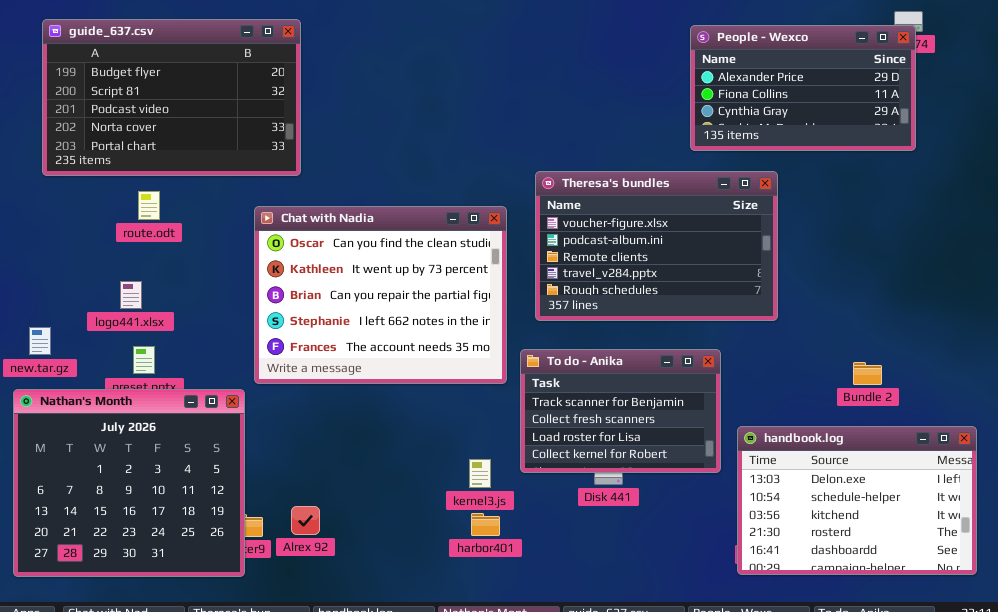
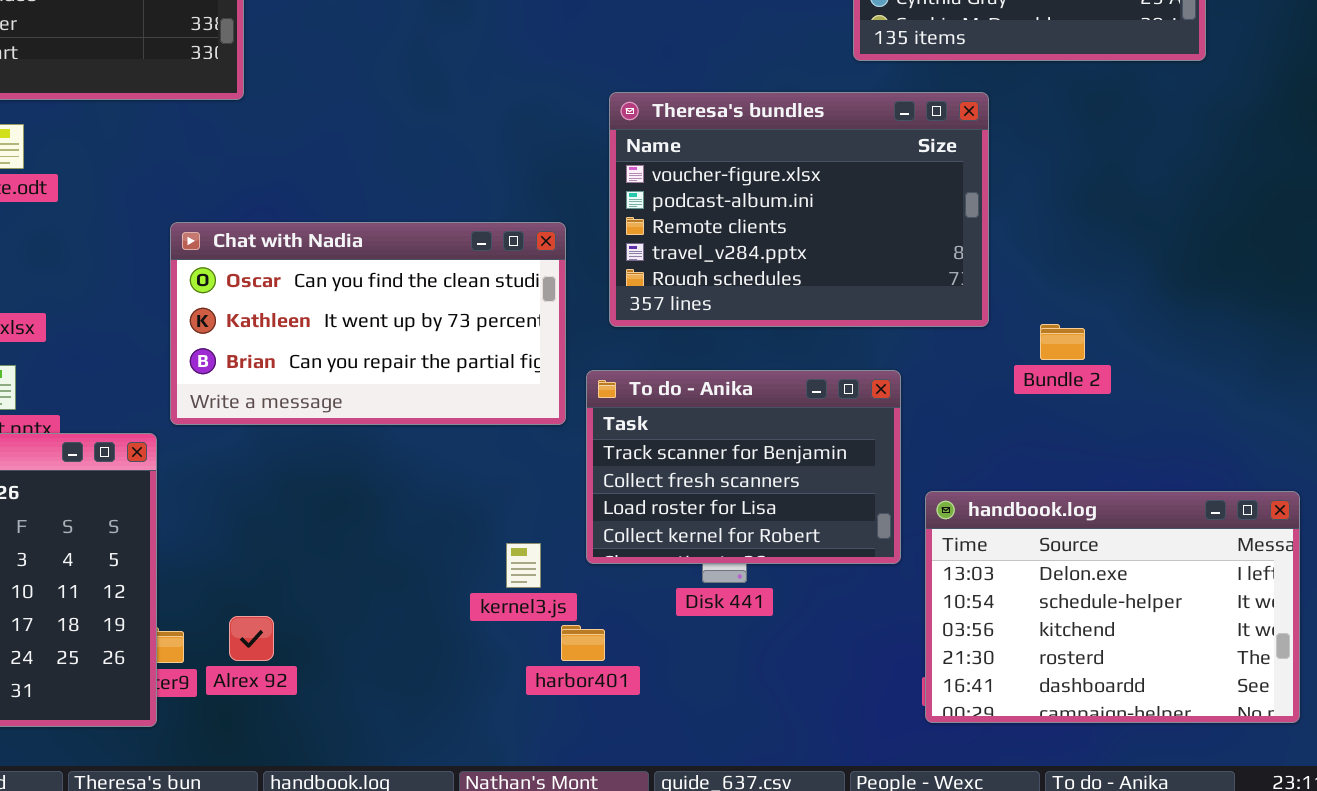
Chat with Nadia: [254,206,507,384] -> [170,222,566,425], resized
Bundle 2: [853,362,882,385] -> [1040,324,1085,360], moved
harbor401: [471,513,500,536] -> [561,625,605,661], moved

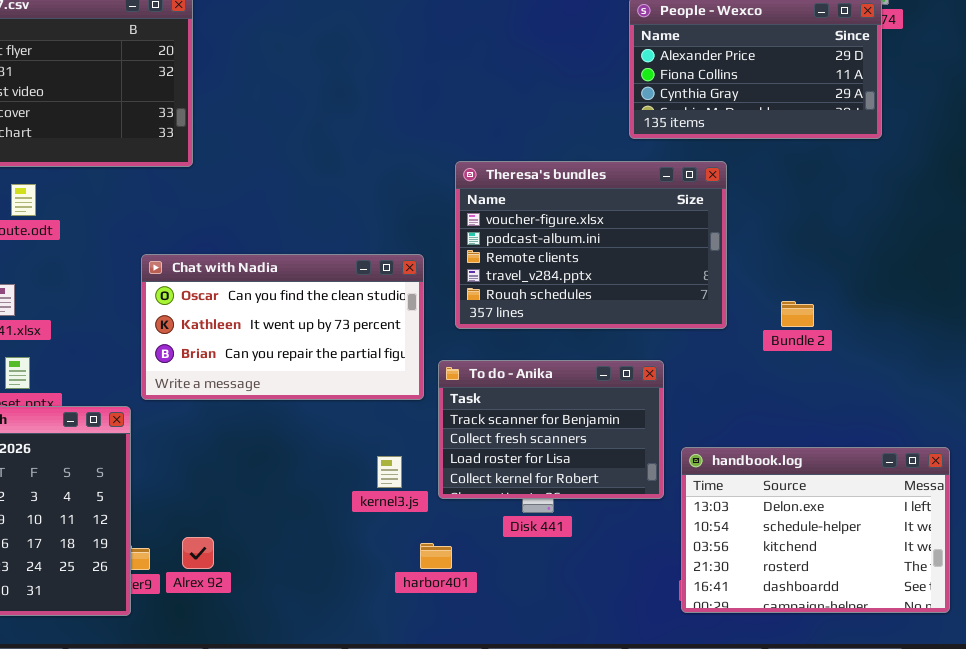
Bundle 2: [1040,324,1085,360] -> [781,301,814,327], moved
kernel3.js: [506,543,541,588] -> [377,456,402,488], moved

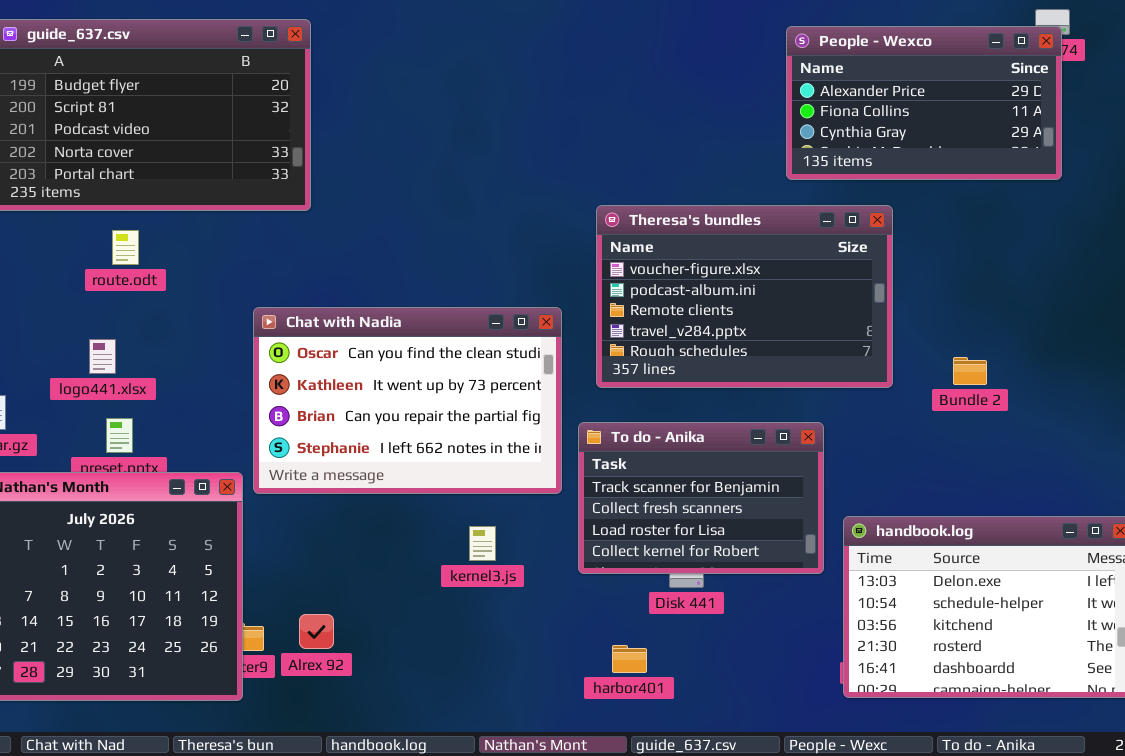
Chat with Nadia: [141,254,424,400] -> [253,307,562,494], resized
kernel3.js: [377,456,402,488] -> [469,526,496,561], moved
harbor401: [420,543,452,569] -> [612,645,647,673], moved

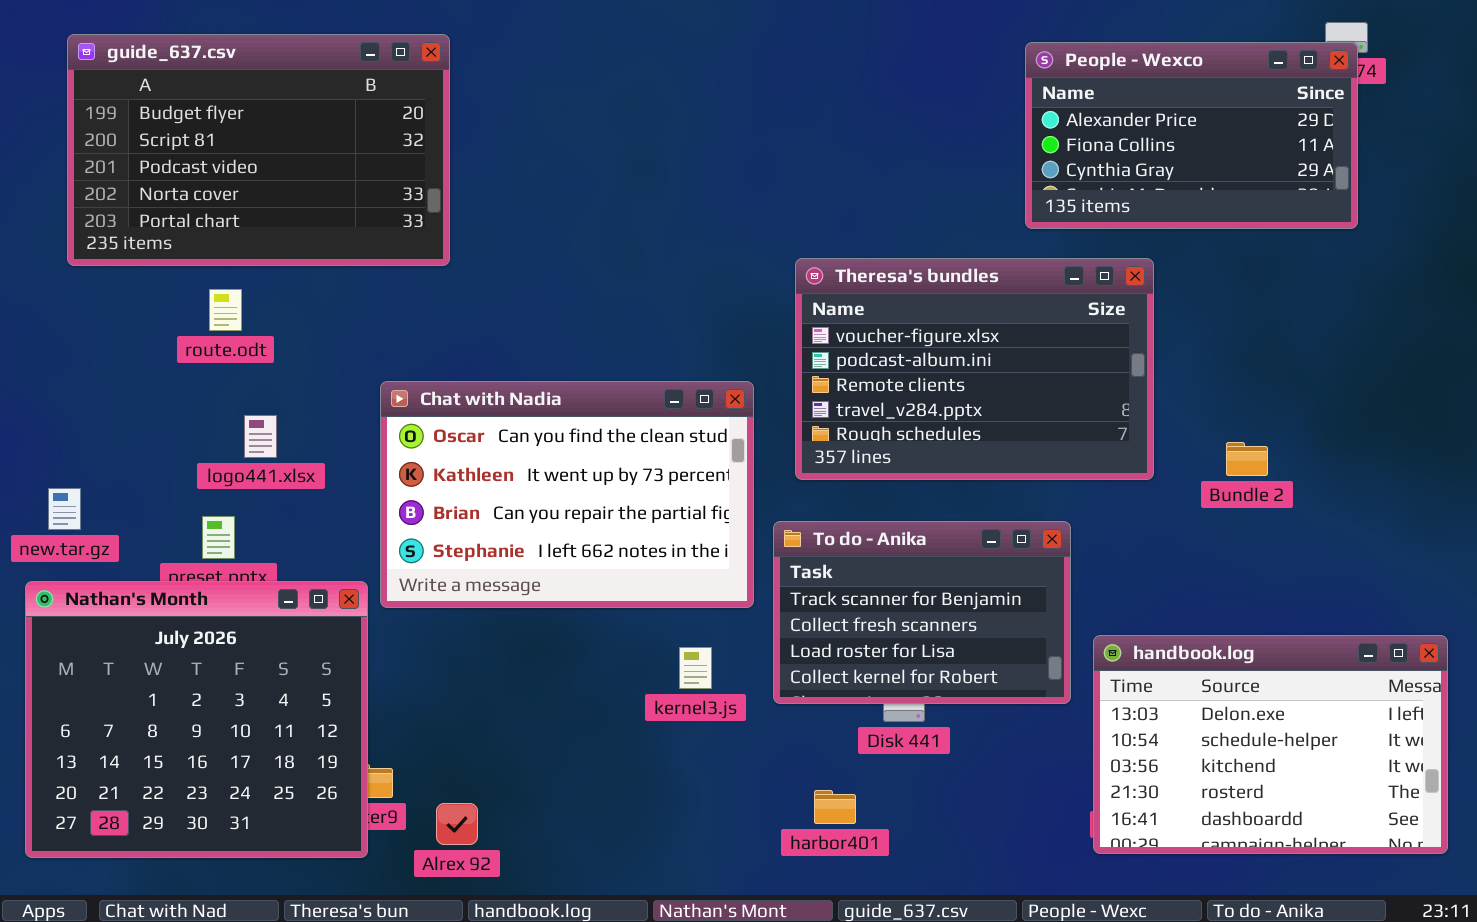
logo441.xlsx: [89,339,116,374] -> [244,415,277,458], moved
kernel3.js: [469,526,496,561] -> [679,647,712,689], moved
Alrex 92: [299,614,334,649] -> [436,803,478,845], moved

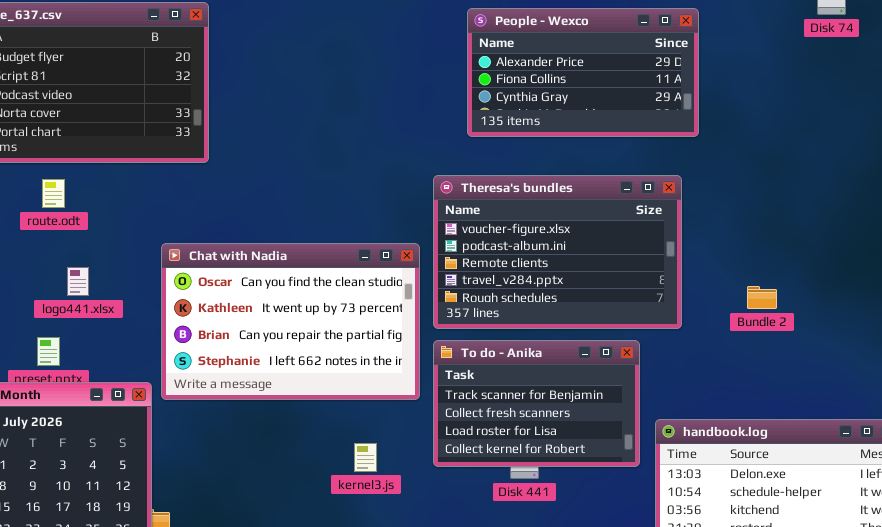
People - Wexco: [1025,42,1358,229] -> [467,8,699,137], moved
Theresa's bundles: [795,258,1154,480] -> [433,175,682,329], moved
kernel3.js: [679,647,712,689] -> [354,443,377,472], moved

